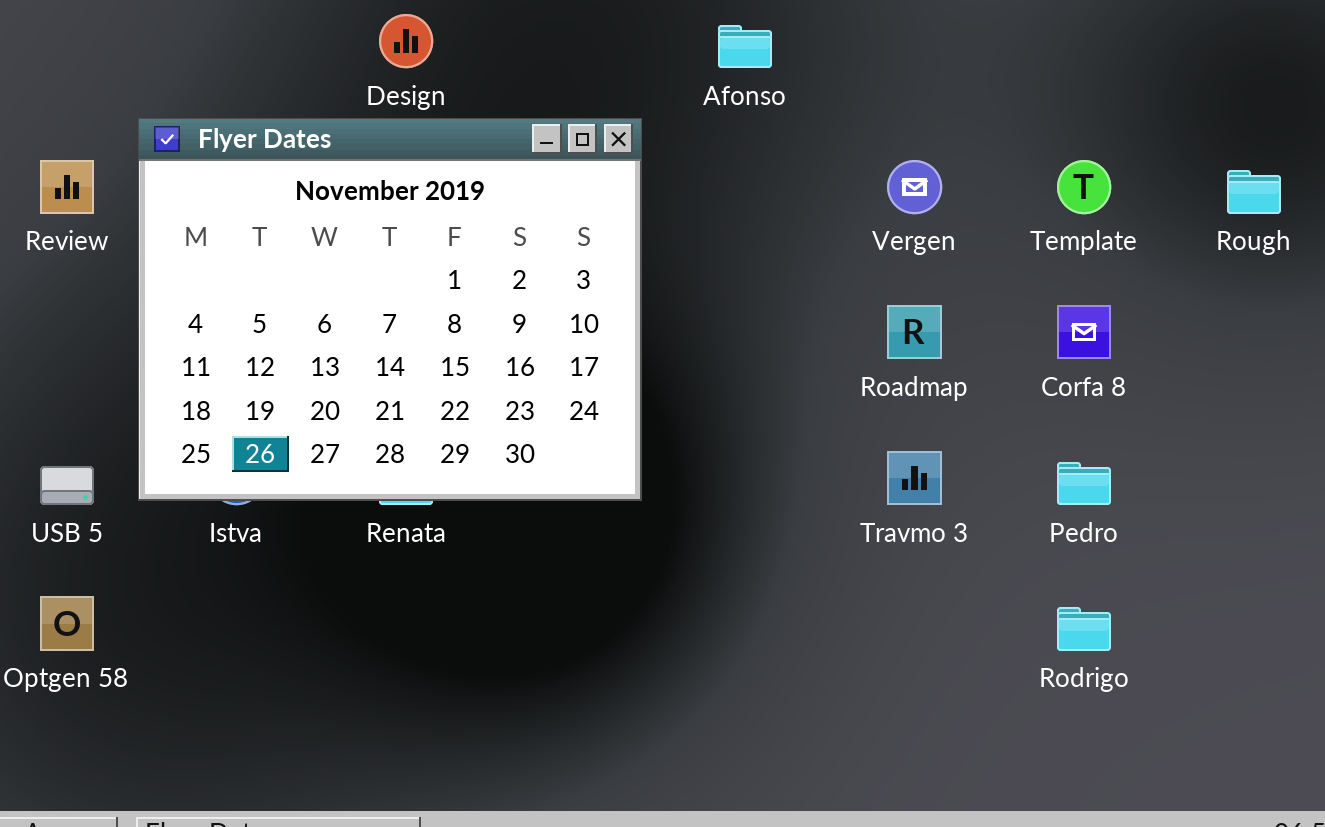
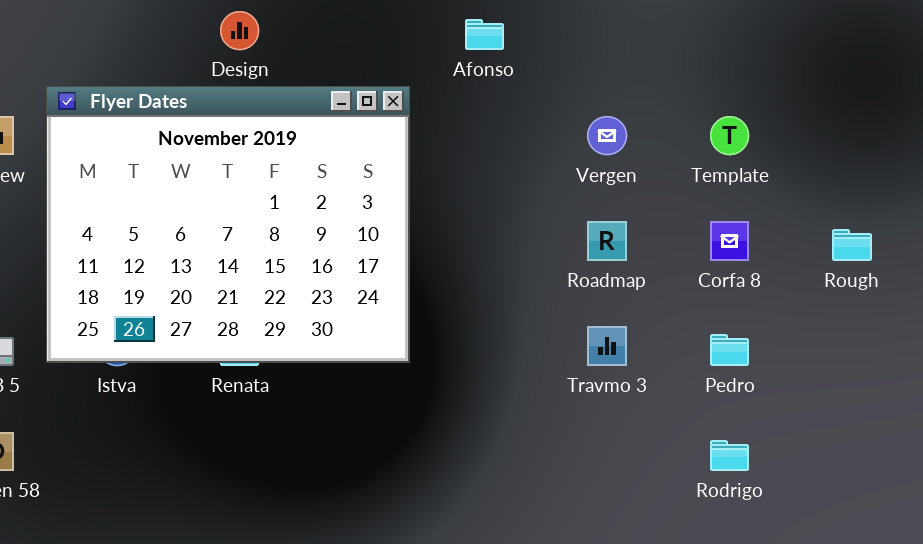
Rough: [1227,170,1281,214] -> [832,229,872,261], moved

